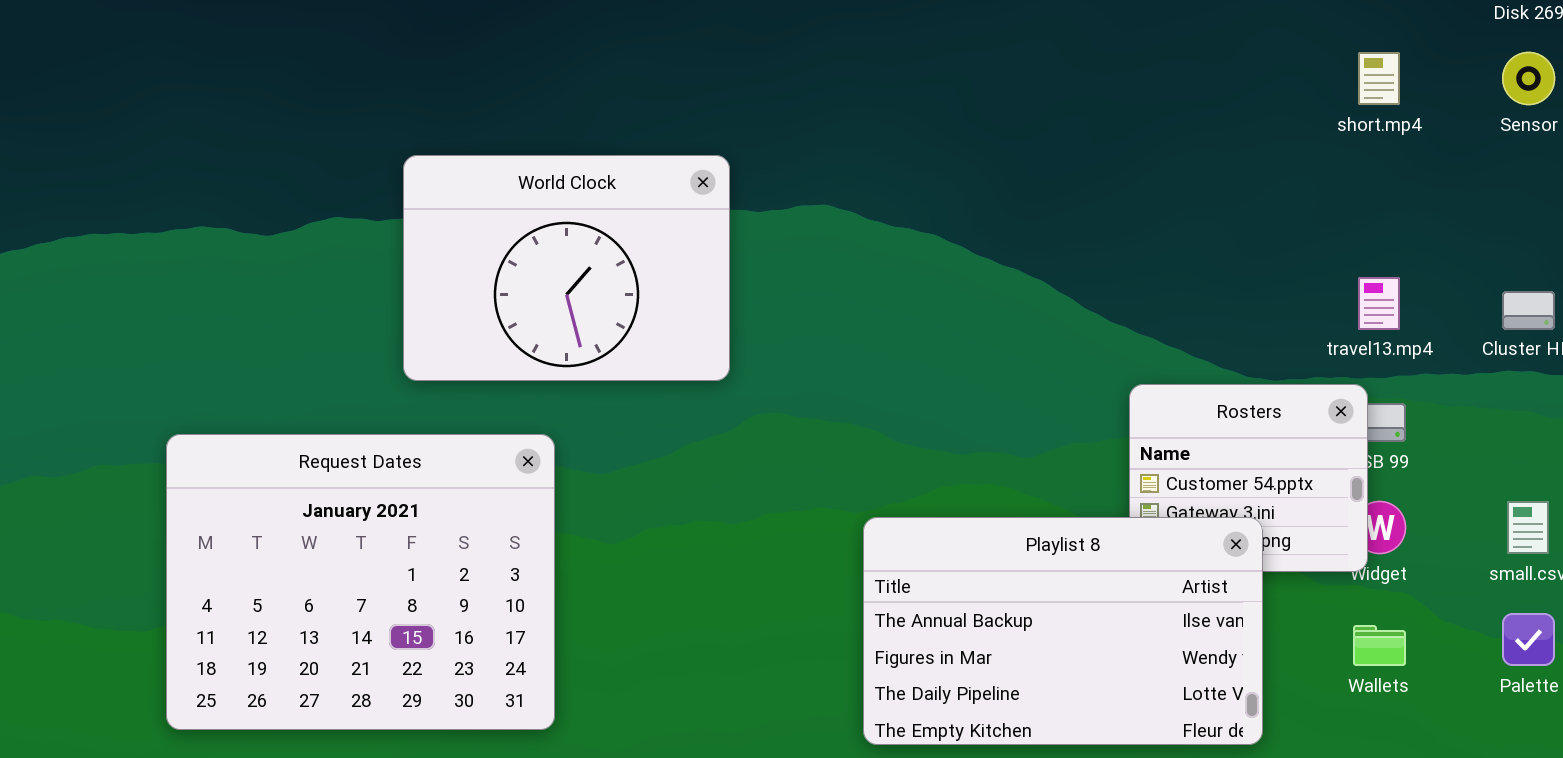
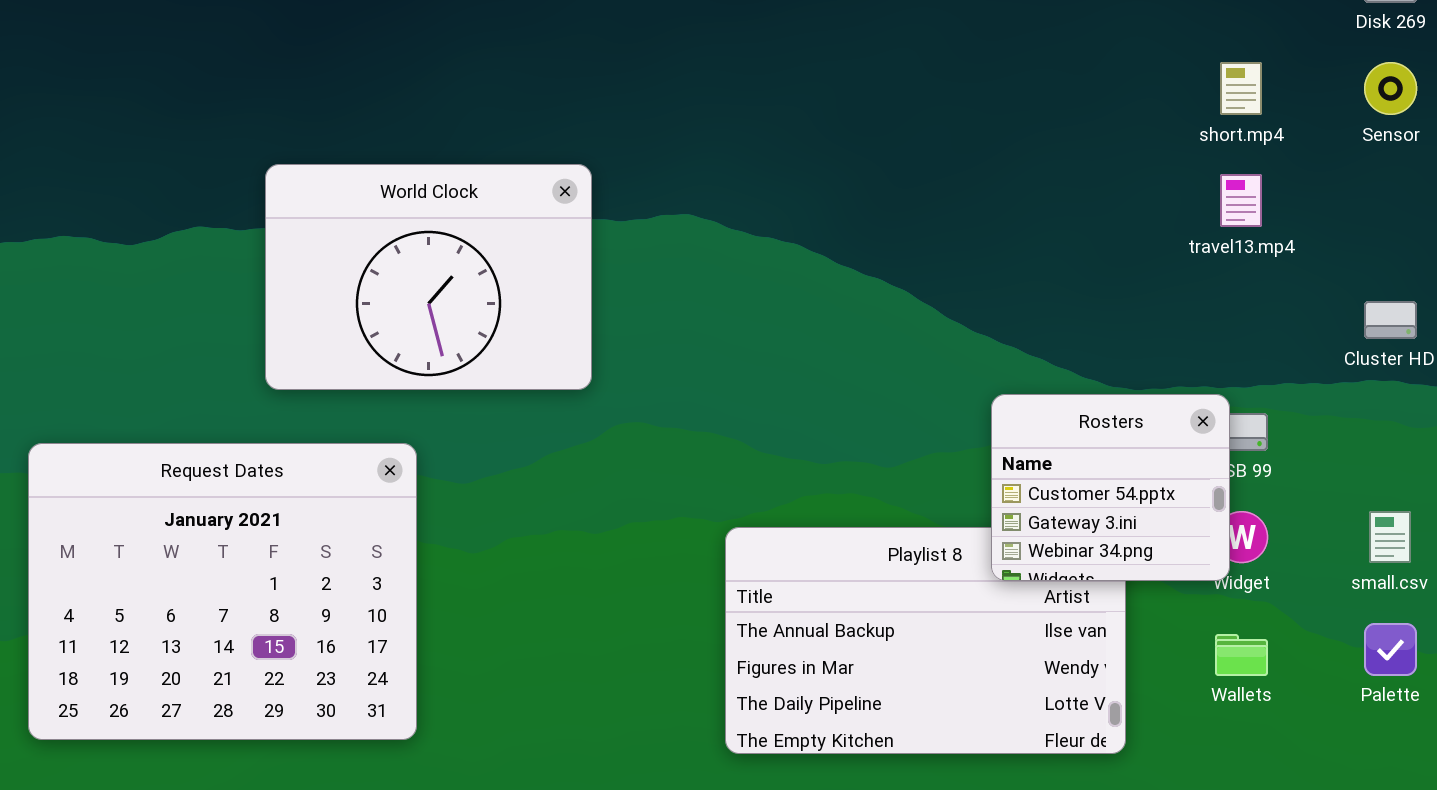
travel13.mp4: [1358,277,1400,330] -> [1220,174,1262,227], moved
Rosters: [1129,384,1368,572] -> [991,394,1230,581], raised

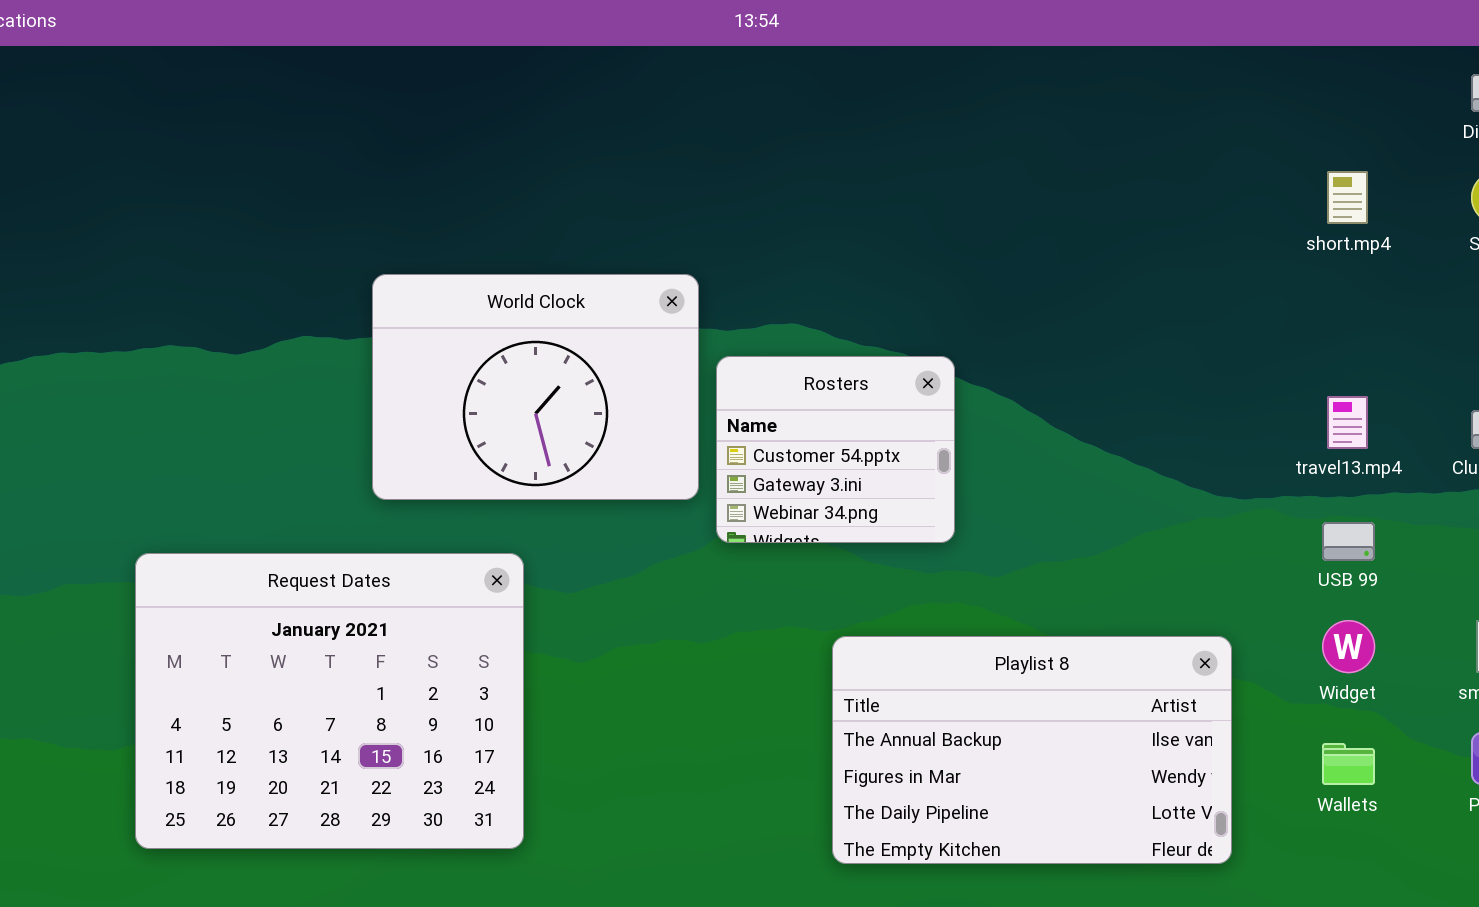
travel13.mp4: [1220,174,1262,227] -> [1327,396,1368,449], moved
Rosters: [991,394,1230,581] -> [716,356,955,543], moved

